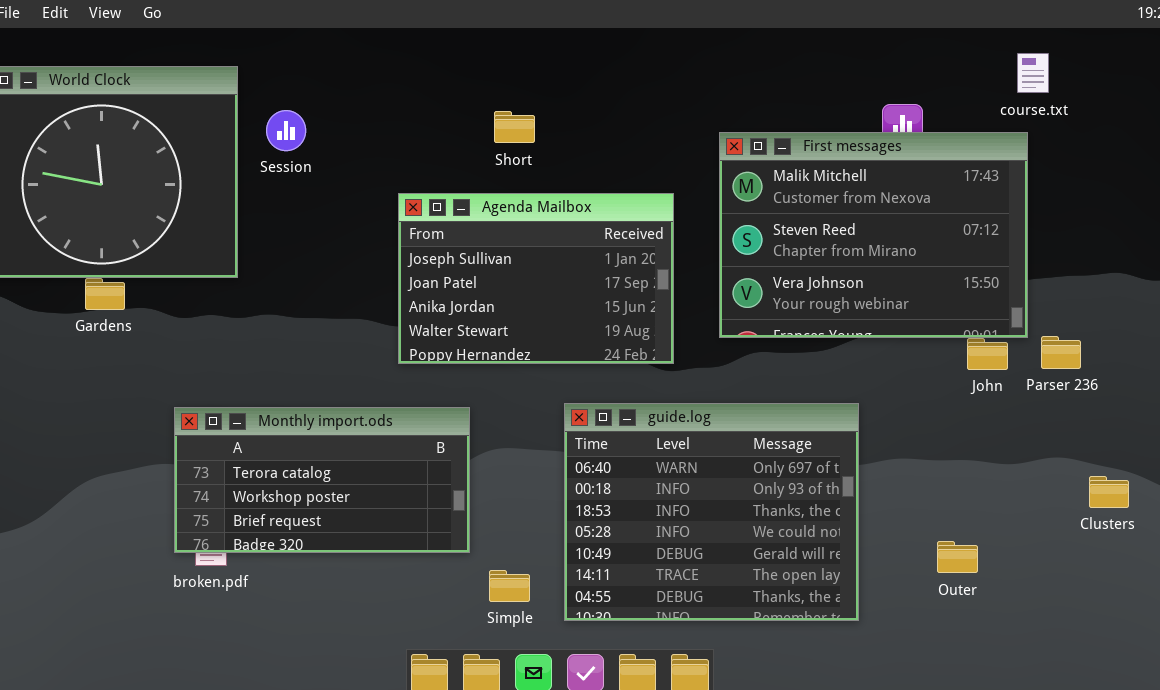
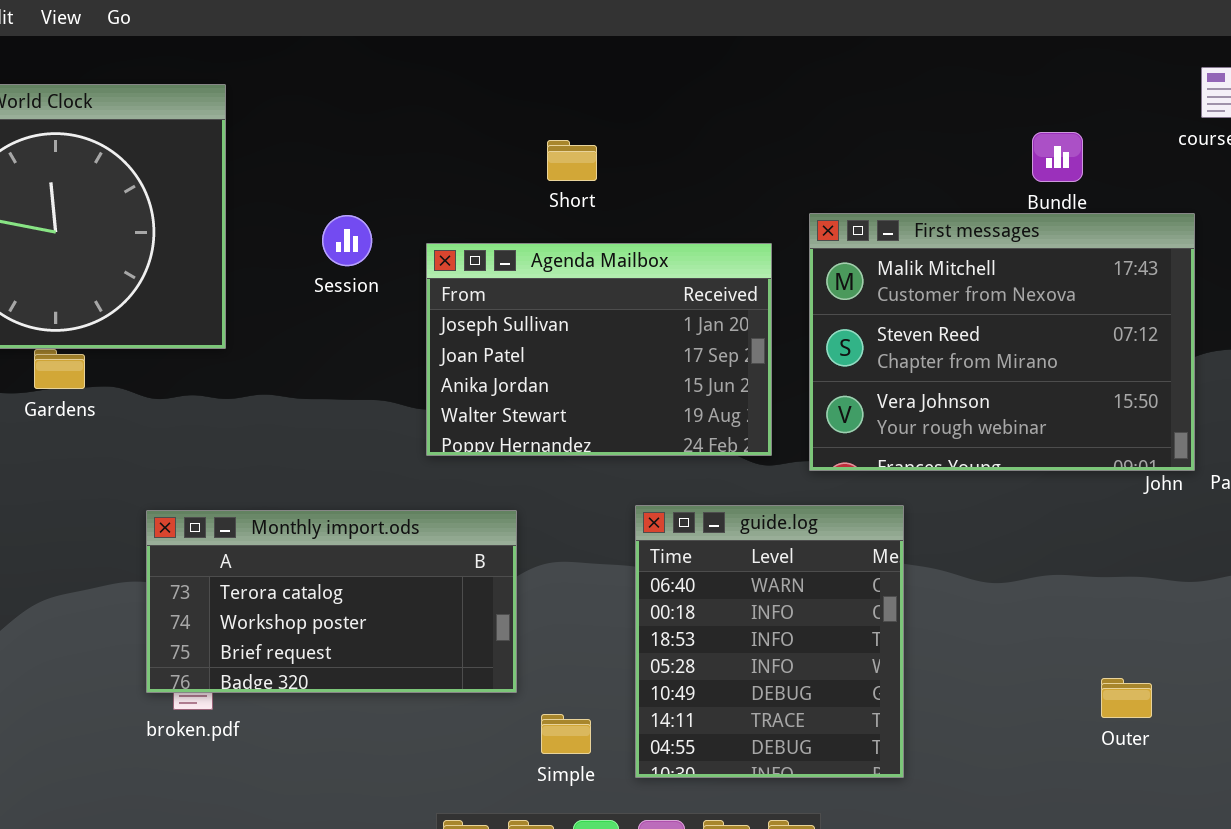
Session: [266,110,306,151] -> [322,215,372,266], moved
First messages: [719,132,1028,338] -> [809,213,1195,471], moved
guide.log: [564,403,859,621] -> [635,505,904,778], resized

